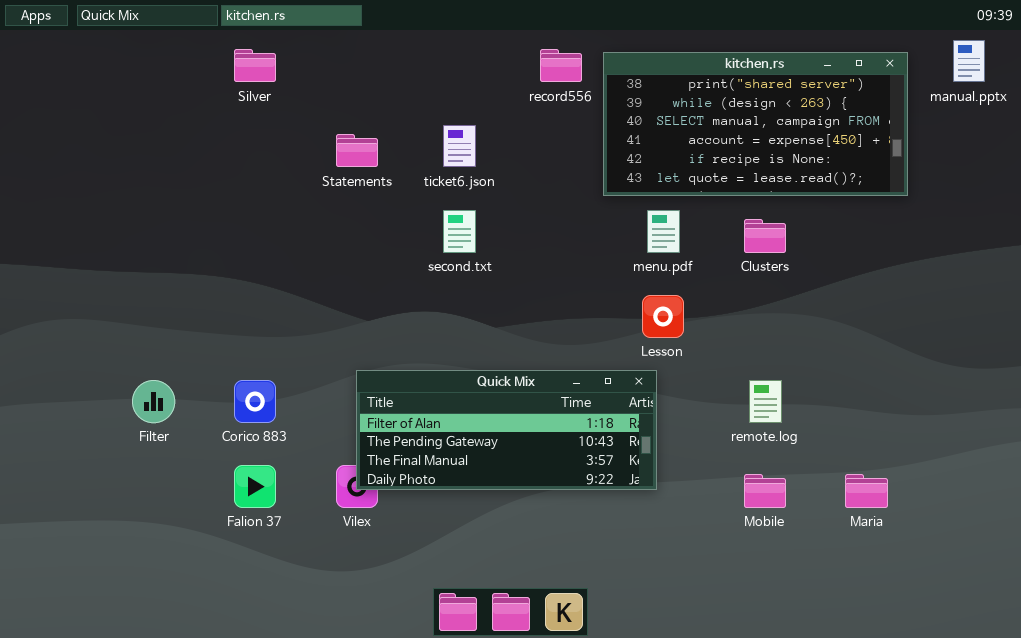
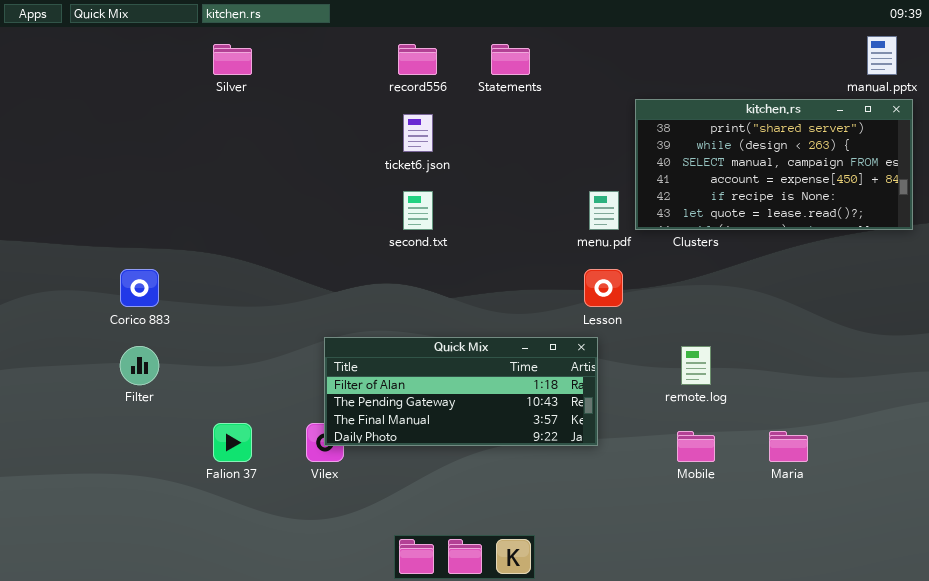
record556: [540,49,582,82] -> [398,44,437,75], moved
kitchen.rs: [603,52,908,196] -> [635,99,913,230], moved
Statements: [336,134,378,167] -> [491,44,530,75], moved
Corico 883: [234,380,276,423] -> [120,269,159,307], moved

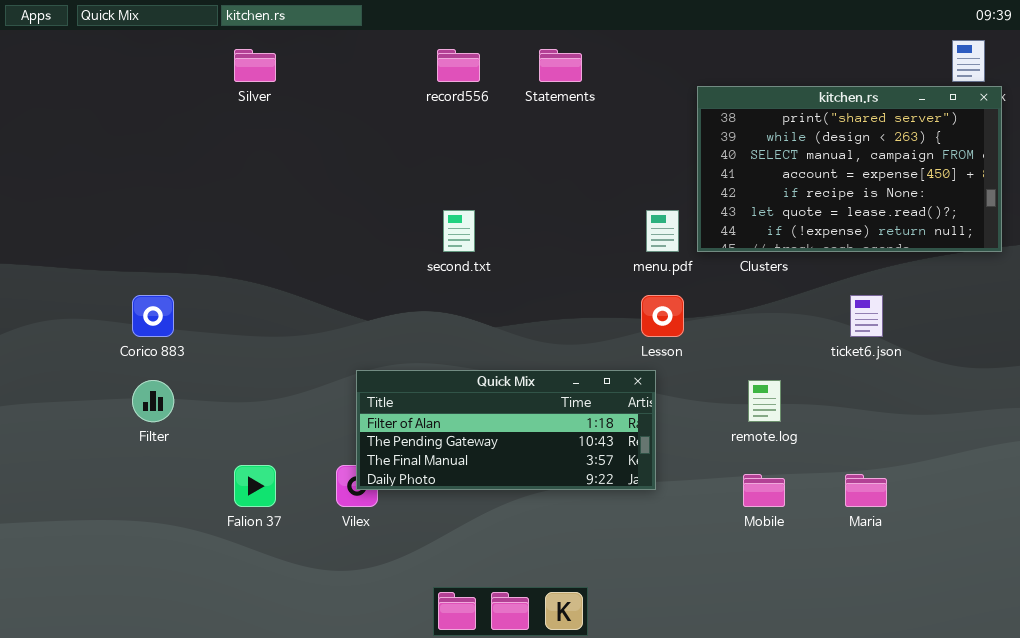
kitchen.rs: [635,99,913,230] -> [697,86,1002,252], resized
ticket6.json: [403,114,433,152] -> [850,295,883,337], moved

